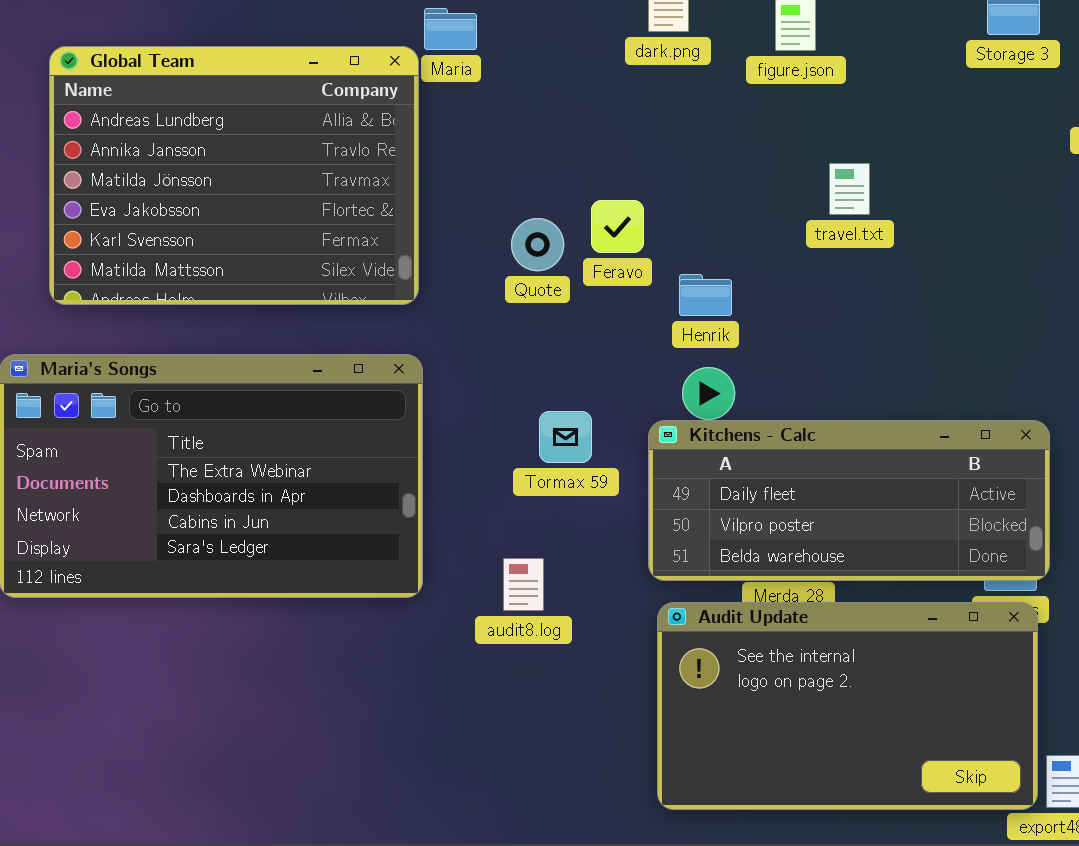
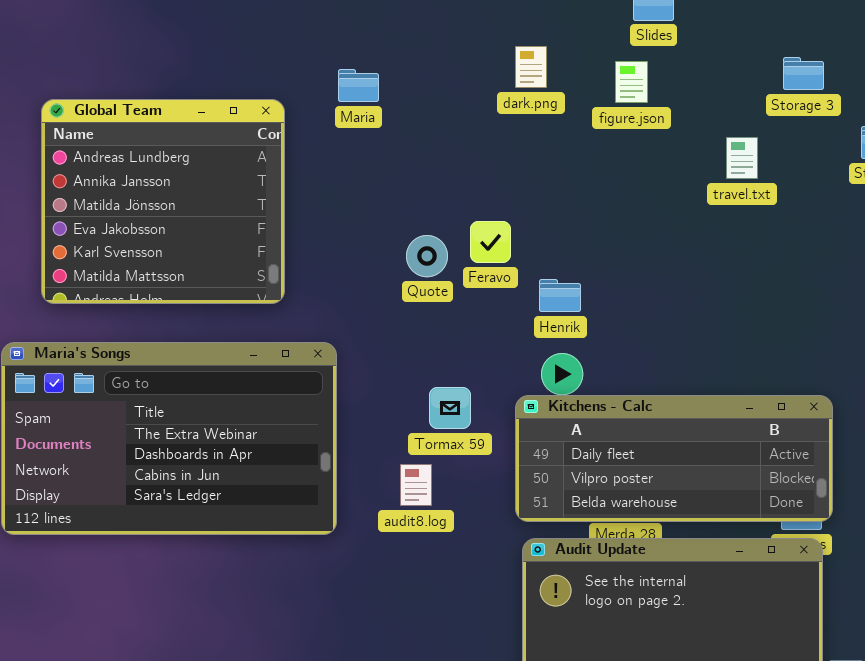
Global Team: [49,46,419,305] -> [41,99,285,304], resized
travel.txt: [829,163,870,215] -> [726,137,758,179], moved
audit8.log: [503,558,544,611] -> [400,464,432,506], moved

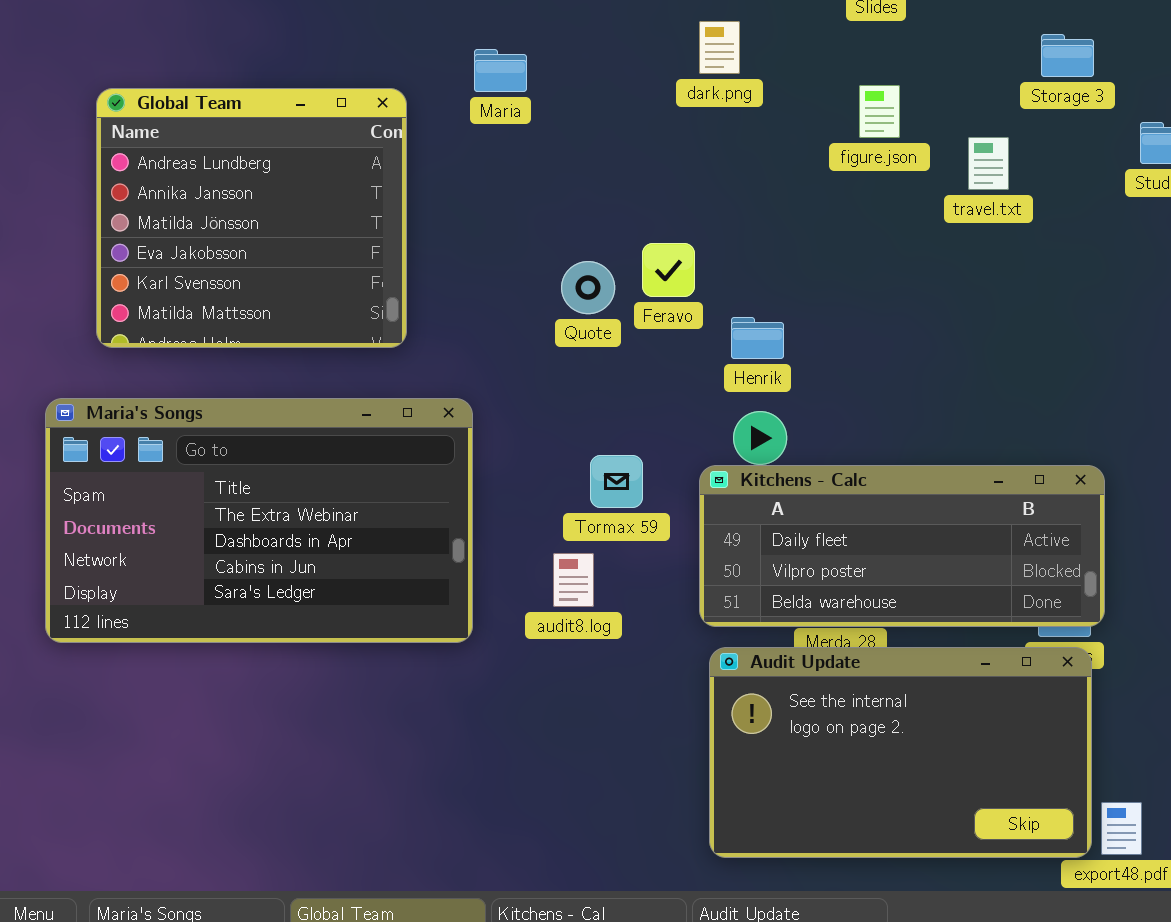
figure.json: [615,61,648,103] -> [859,85,900,138], moved

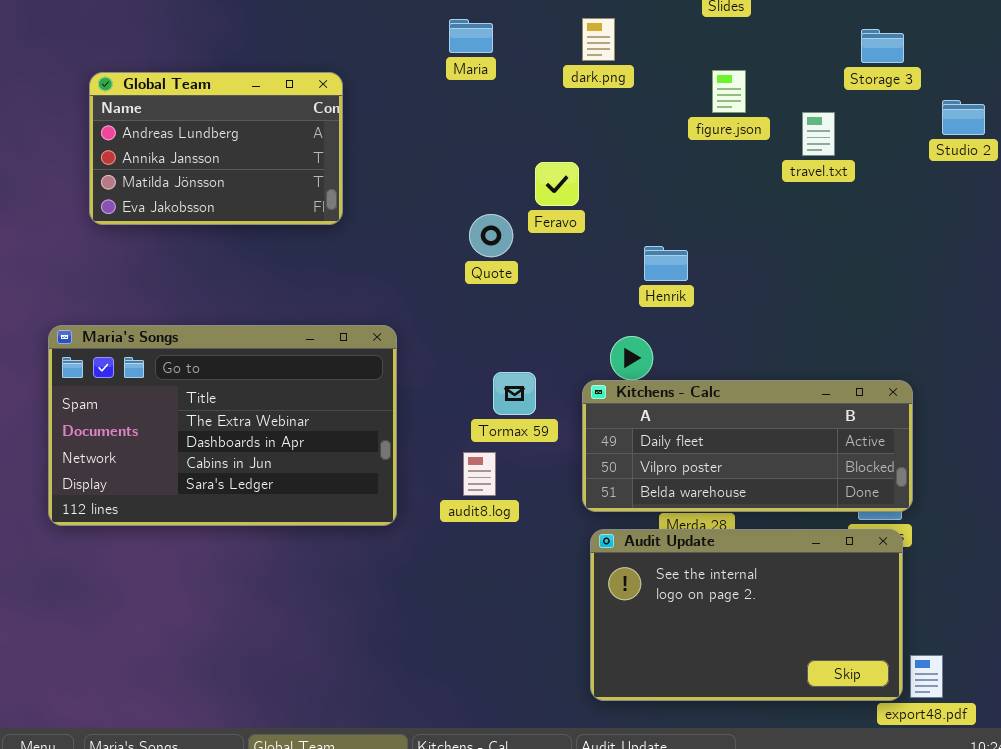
Maria: [474,49,527,92] -> [449,19,493,53], moved
Global Team: [96,88,407,348] -> [89,72,343,225], resized
Feravo: [642,243,695,297] -> [535,162,579,206], moved
Henrik: [731,317,784,359] -> [644,246,688,281], moved

